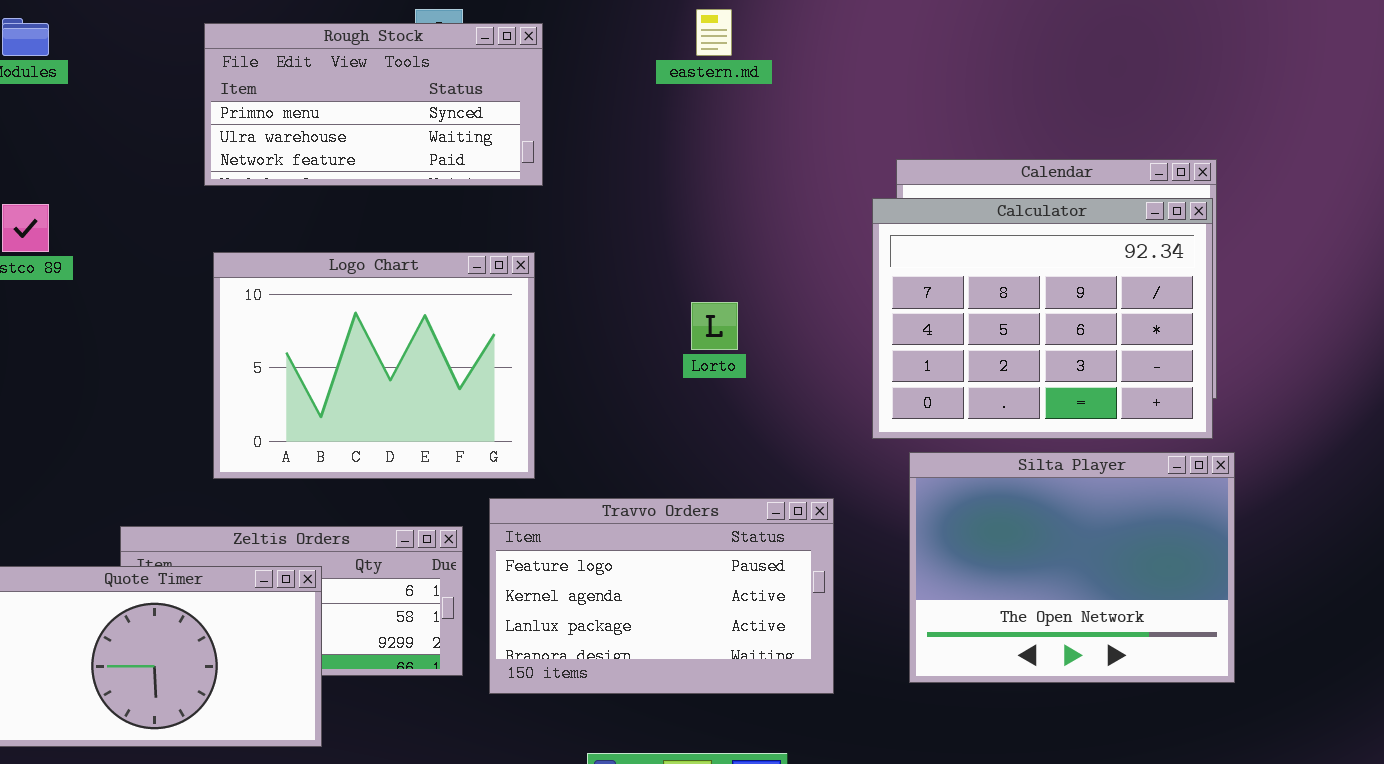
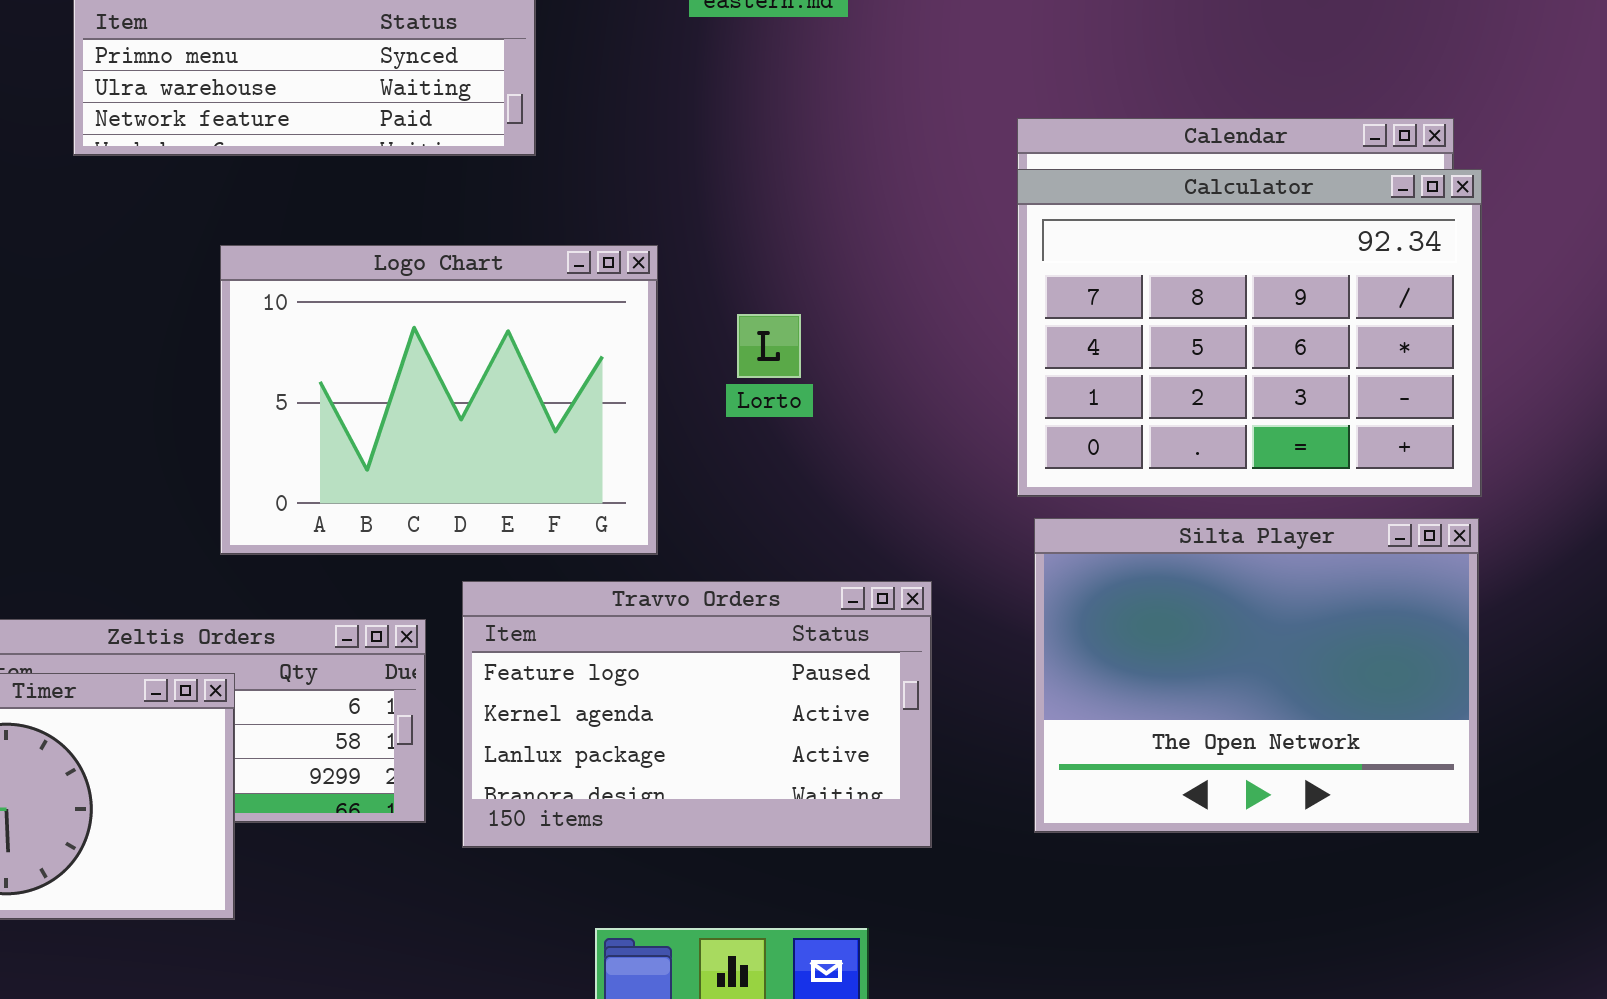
Calculator: [872,198,1213,439] -> [1017,169,1482,497], moved
Logo Chart: [213,252,535,479] -> [220,245,658,555], moved

